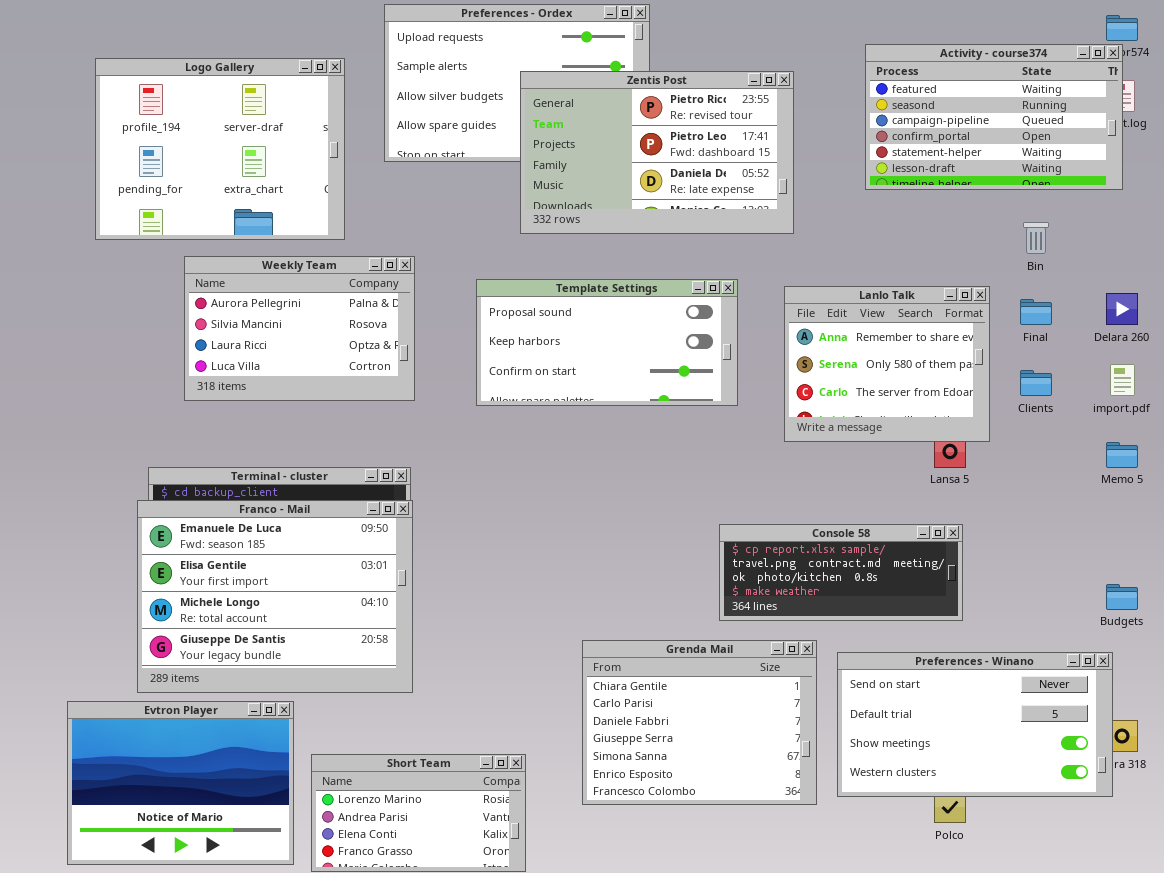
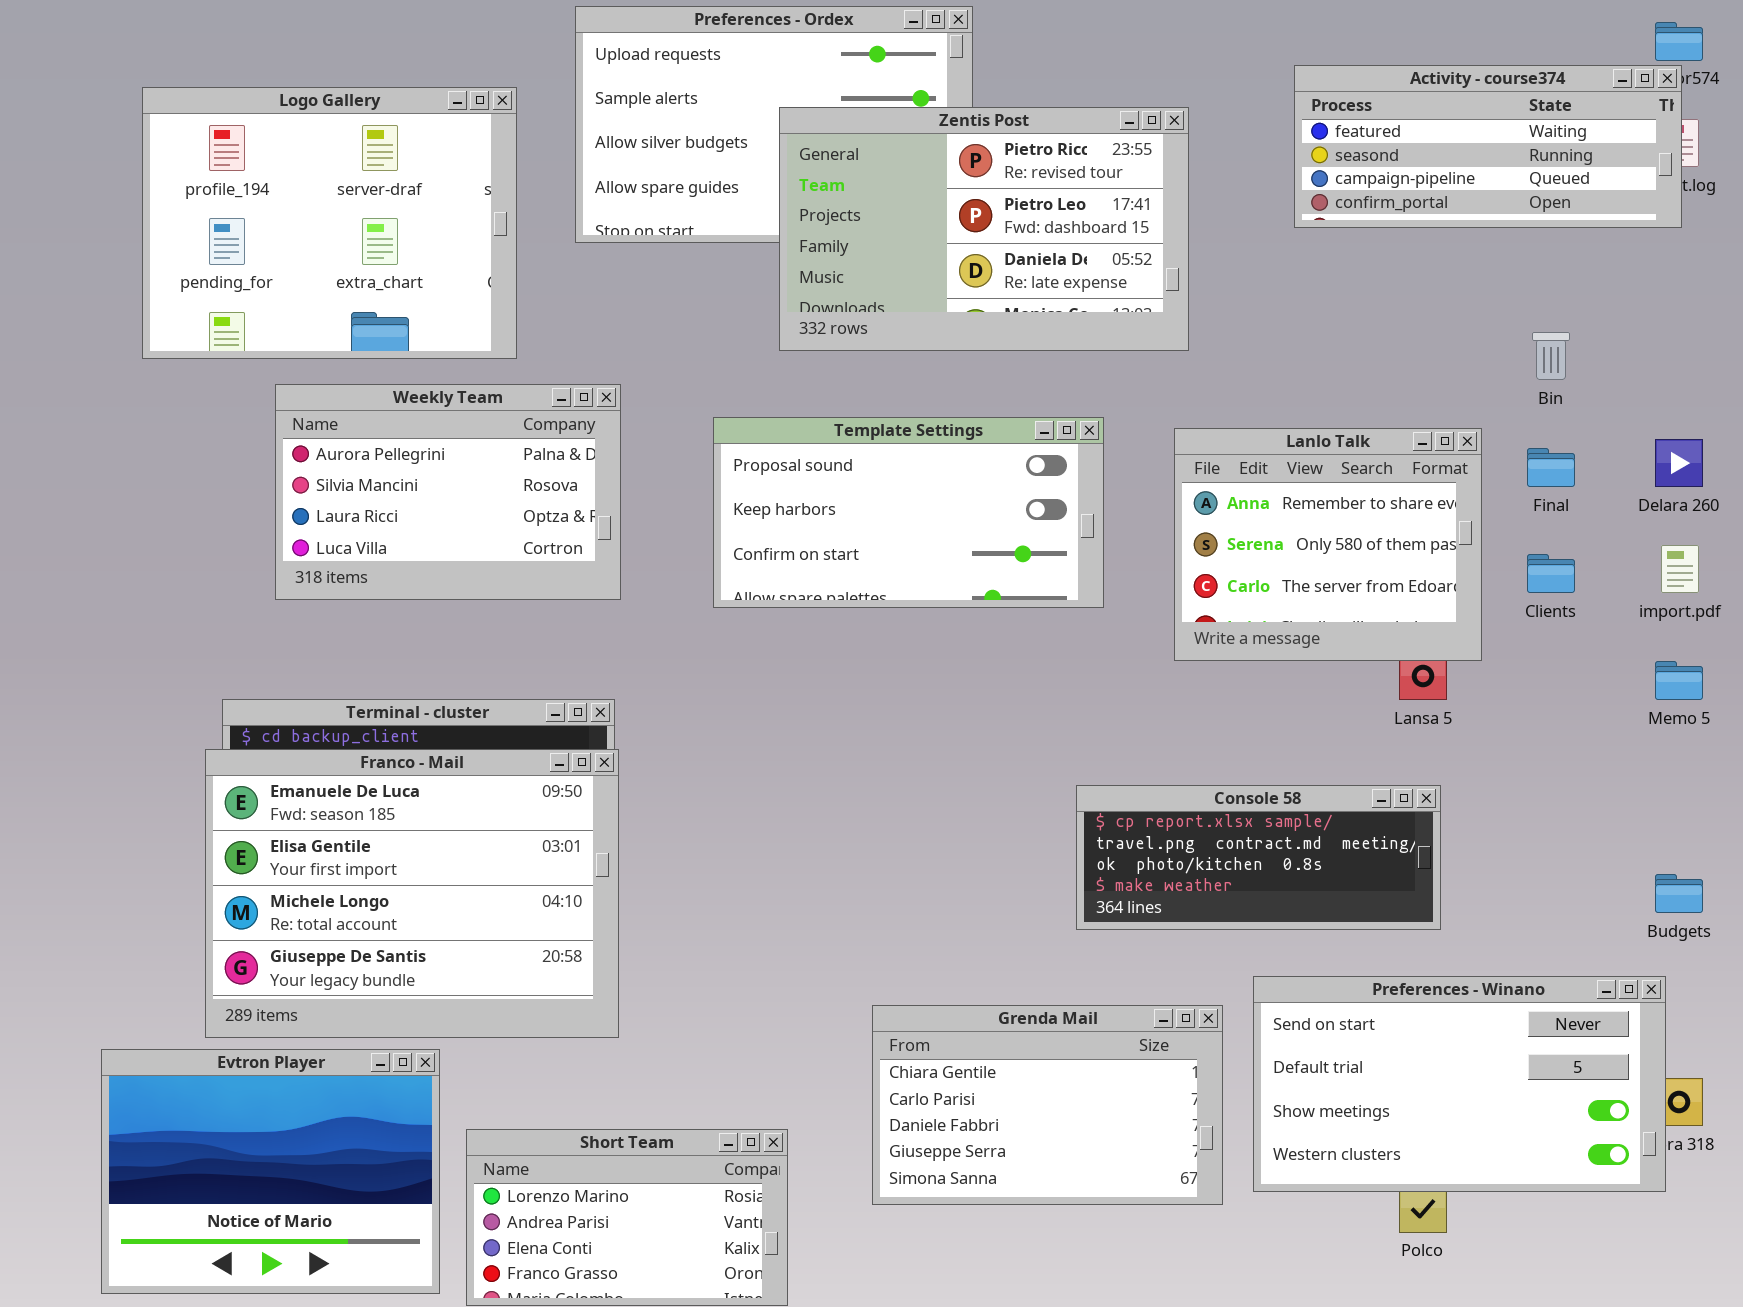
Activity - course374: [865,44,1123,190] -> [1294,65,1682,228], resized
Grenda Mail: [582,640,817,805] -> [872,1005,1223,1205], resized

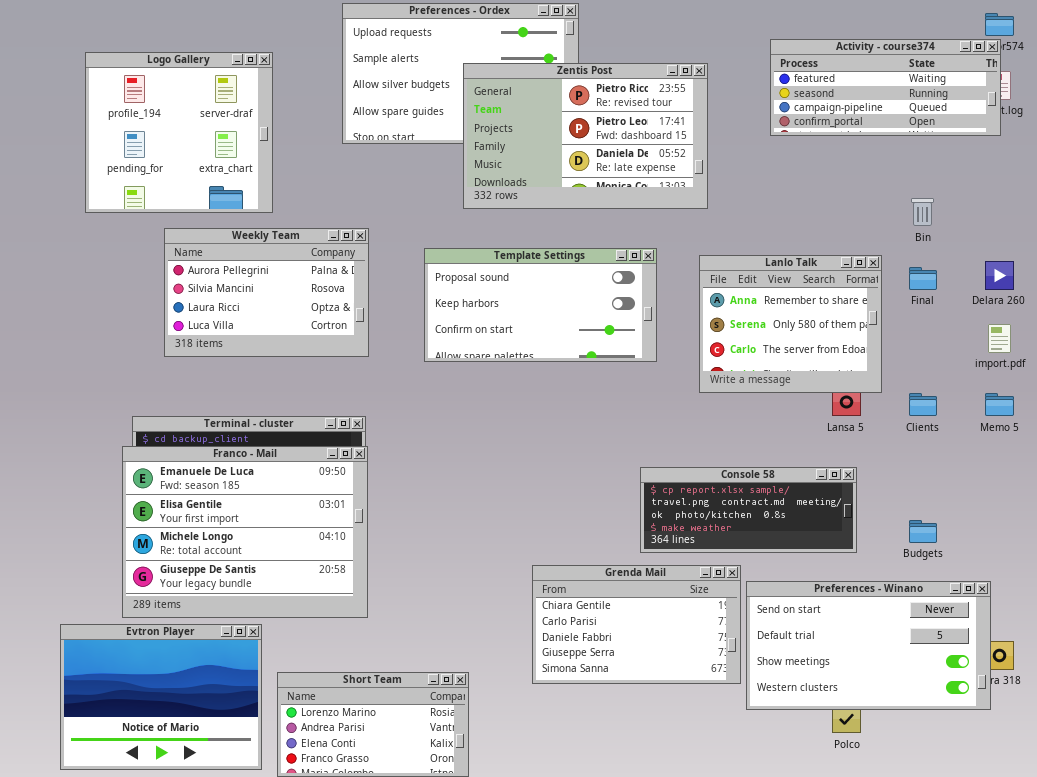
Logo Gallery: [142,87,517,359] -> [85,52,273,213], resized
Clients: [1527,554,1575,593] -> [909,393,937,416], moved
Budgets: [1655,874,1703,913] -> [909,520,937,543], moved
Grenda Mail: [872,1005,1223,1205] -> [532,565,741,684], moved

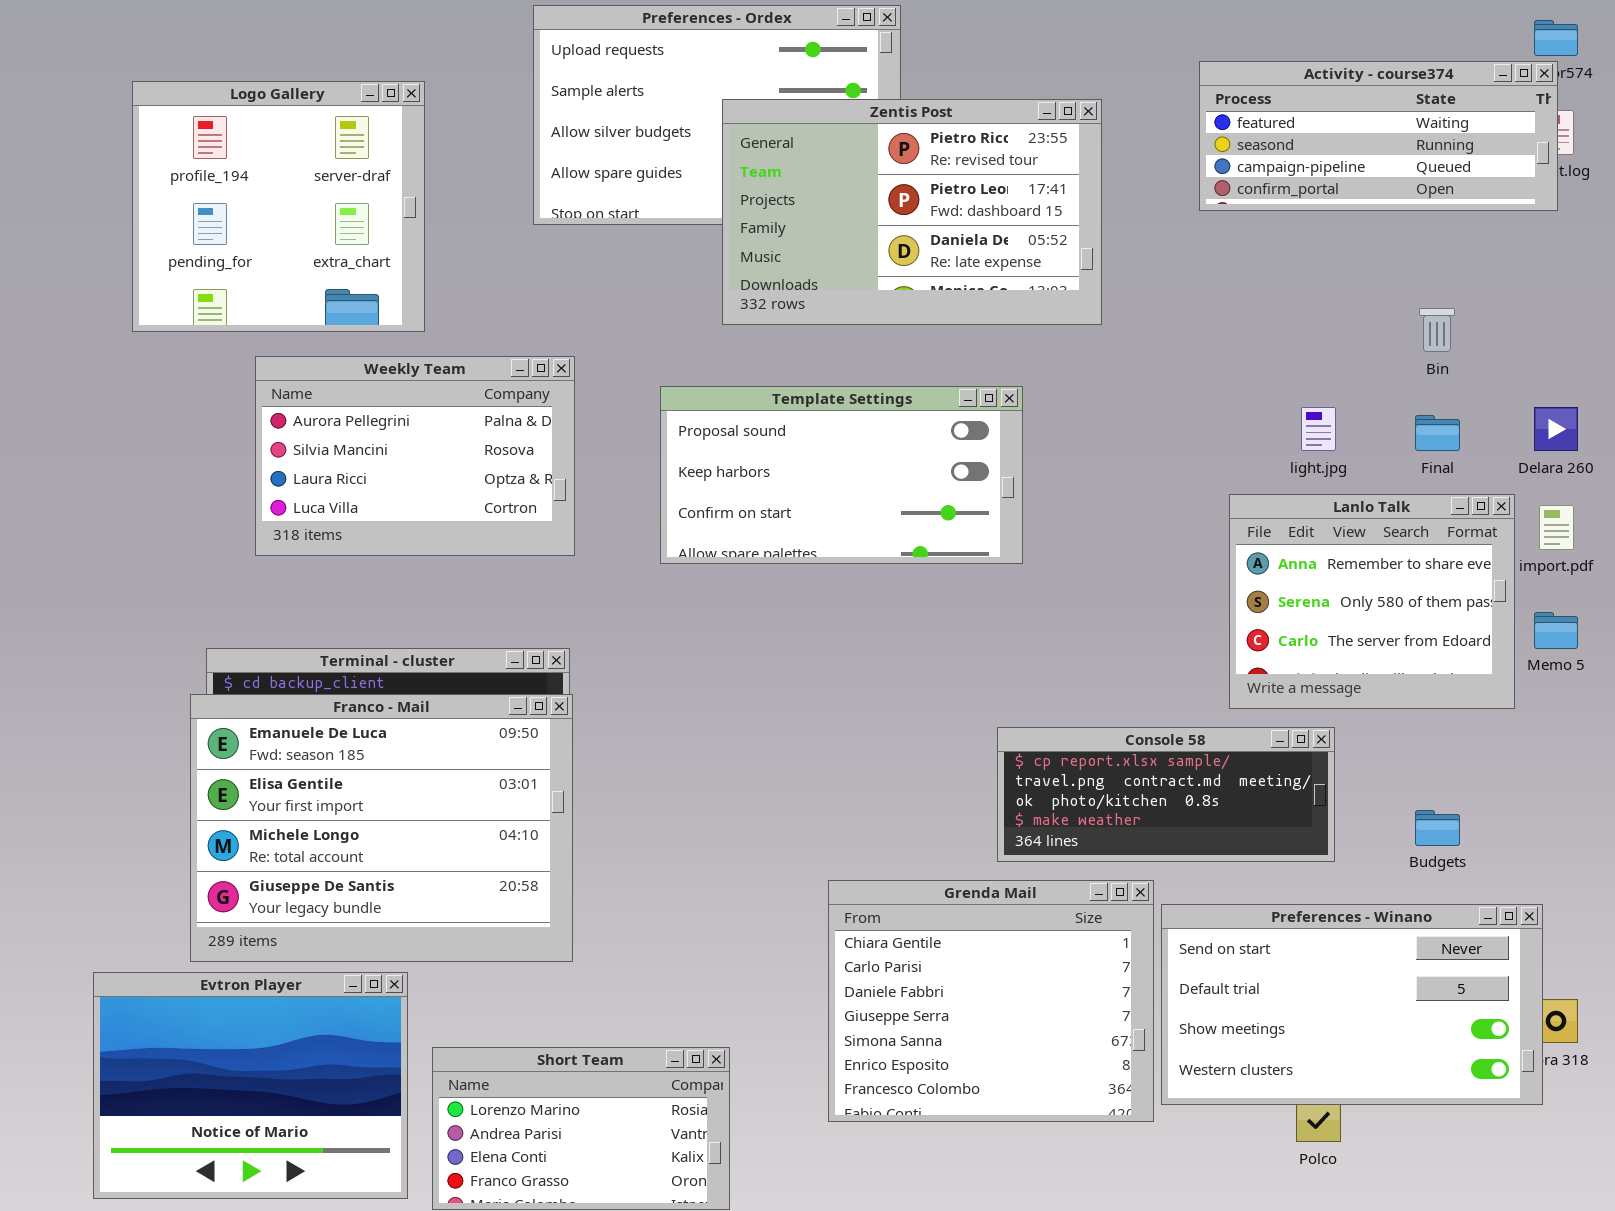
Lanlo Talk: [699,255,882,393] -> [1229,494,1515,709], moved
Grenda Mail: [532,565,741,684] -> [828,880,1154,1122], resized

